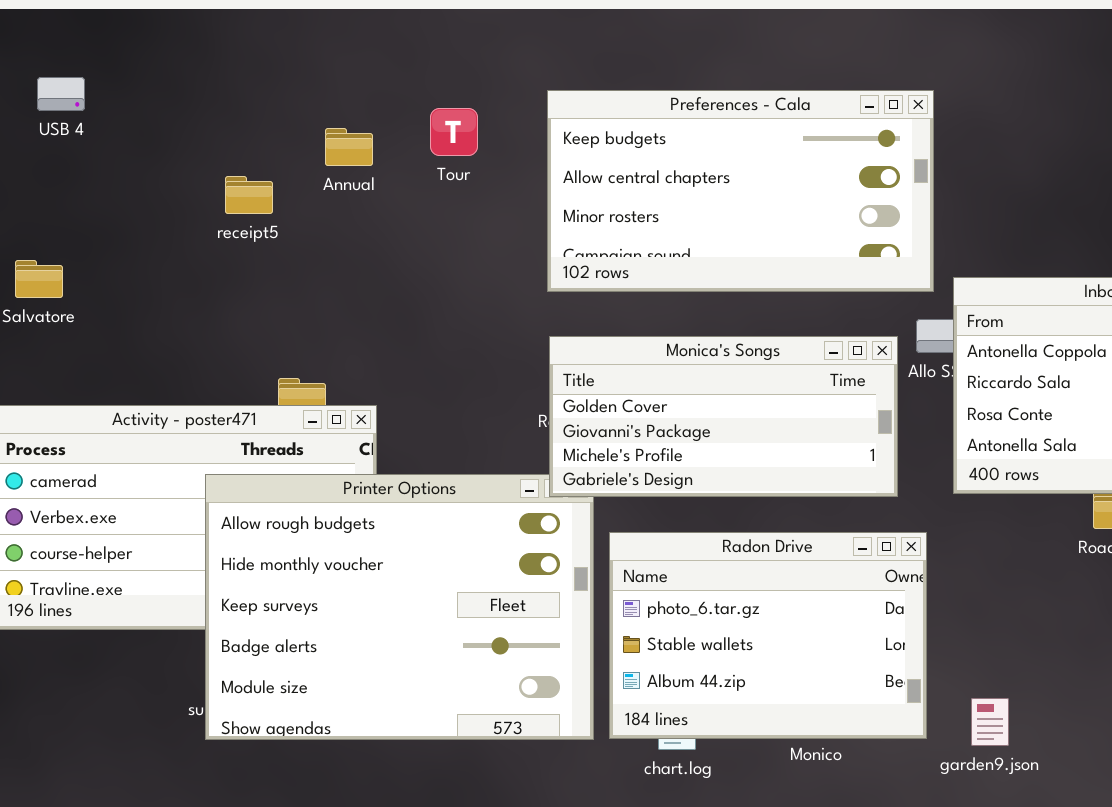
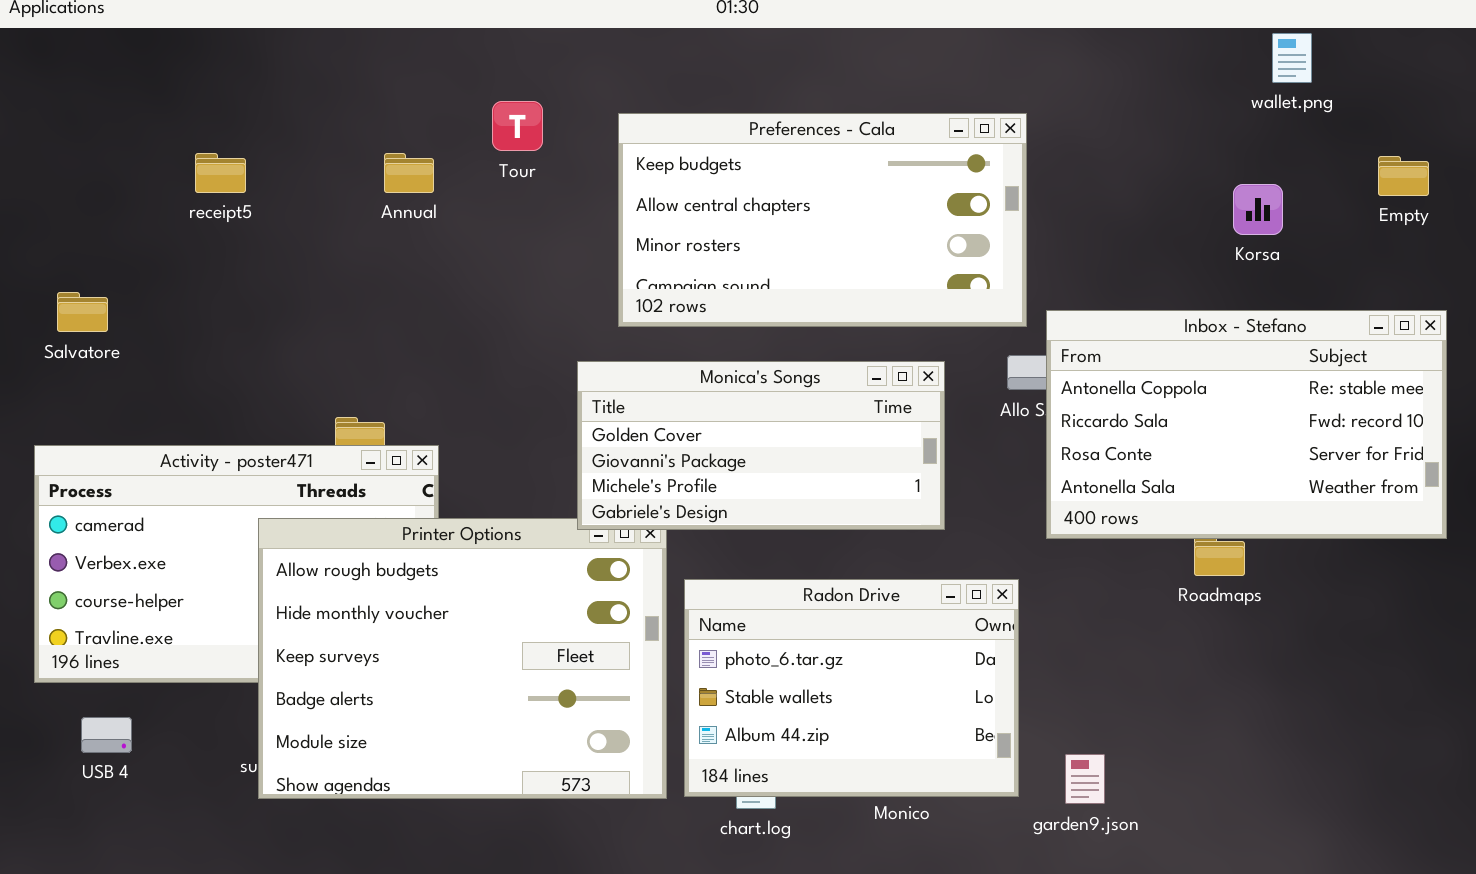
USB 4: [37,77,85,111] -> [81,717,132,753], moved
Tour: [430,108,478,156] -> [492,101,543,151], moved
receipt5: [225,176,273,214] -> [195,153,246,193], moved
Monica's Songs: [549,336,898,497] -> [577,361,945,530], moved

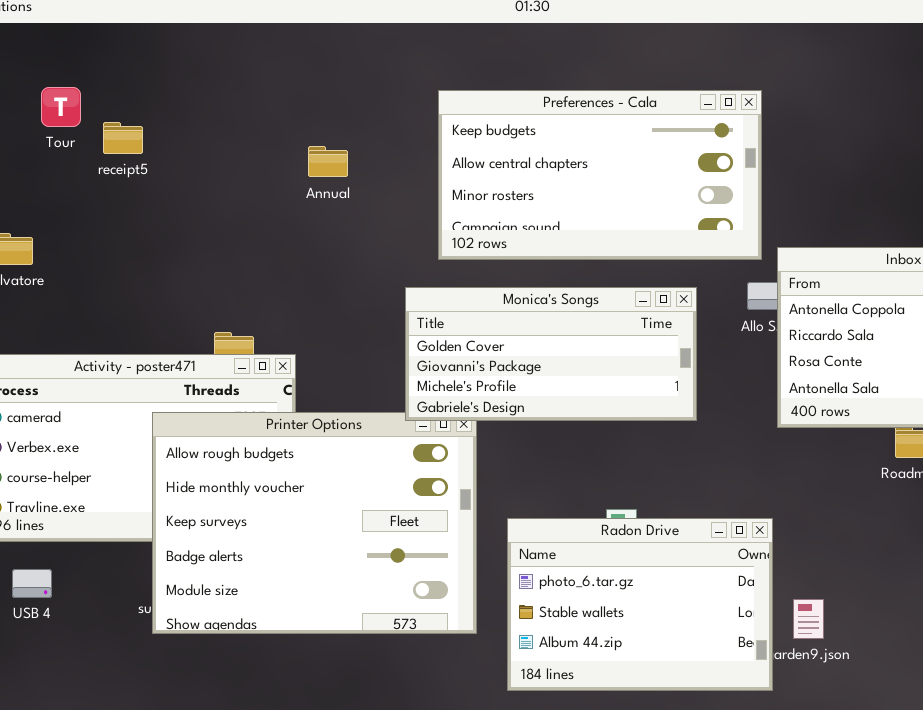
Tour: [492,101,543,151] -> [41,87,81,127], moved
Annual: [384,153,434,193] -> [308,146,348,177], moved
Radon Drive: [684,579,1019,797] -> [507,518,773,691], moved

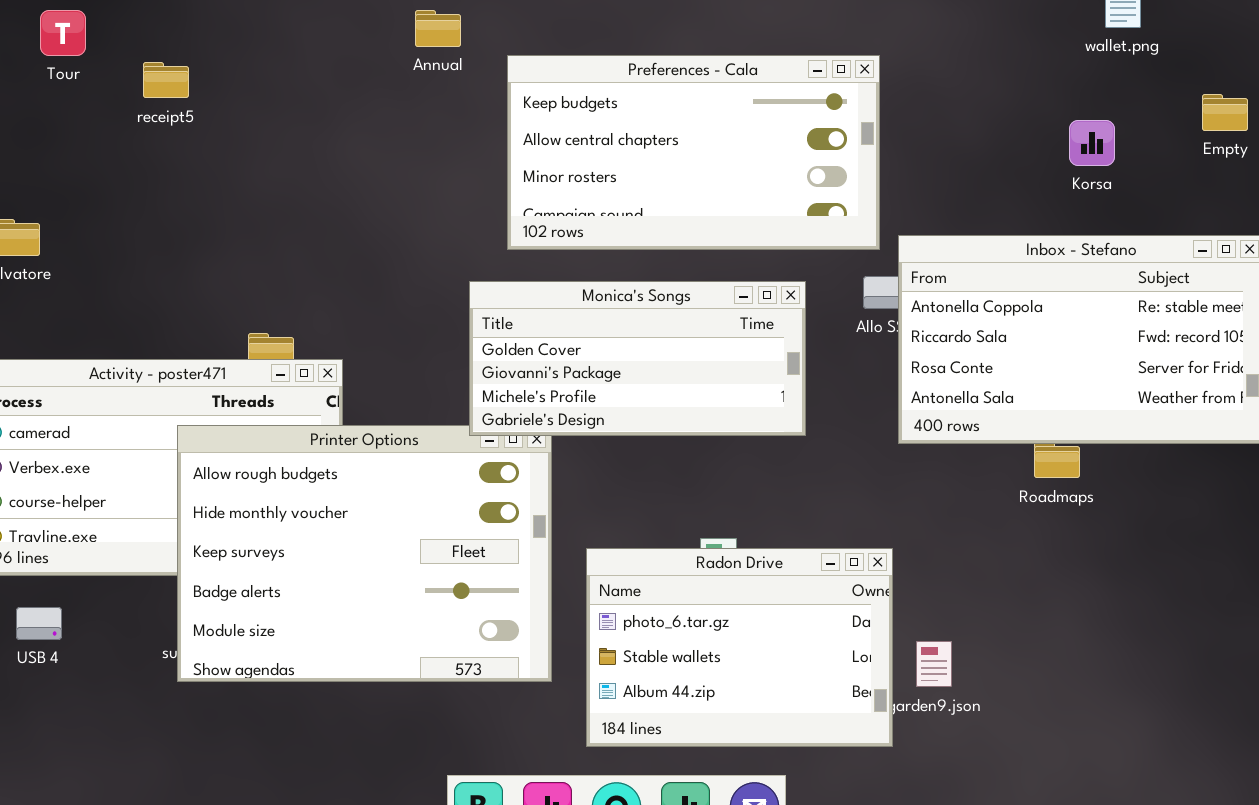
Tour: [41,87,81,127] -> [40,10,86,56], moved
receipt5: [103,122,143,154] -> [143,62,189,98], moved
Annual: [308,146,348,177] -> [415,10,461,47], moved

